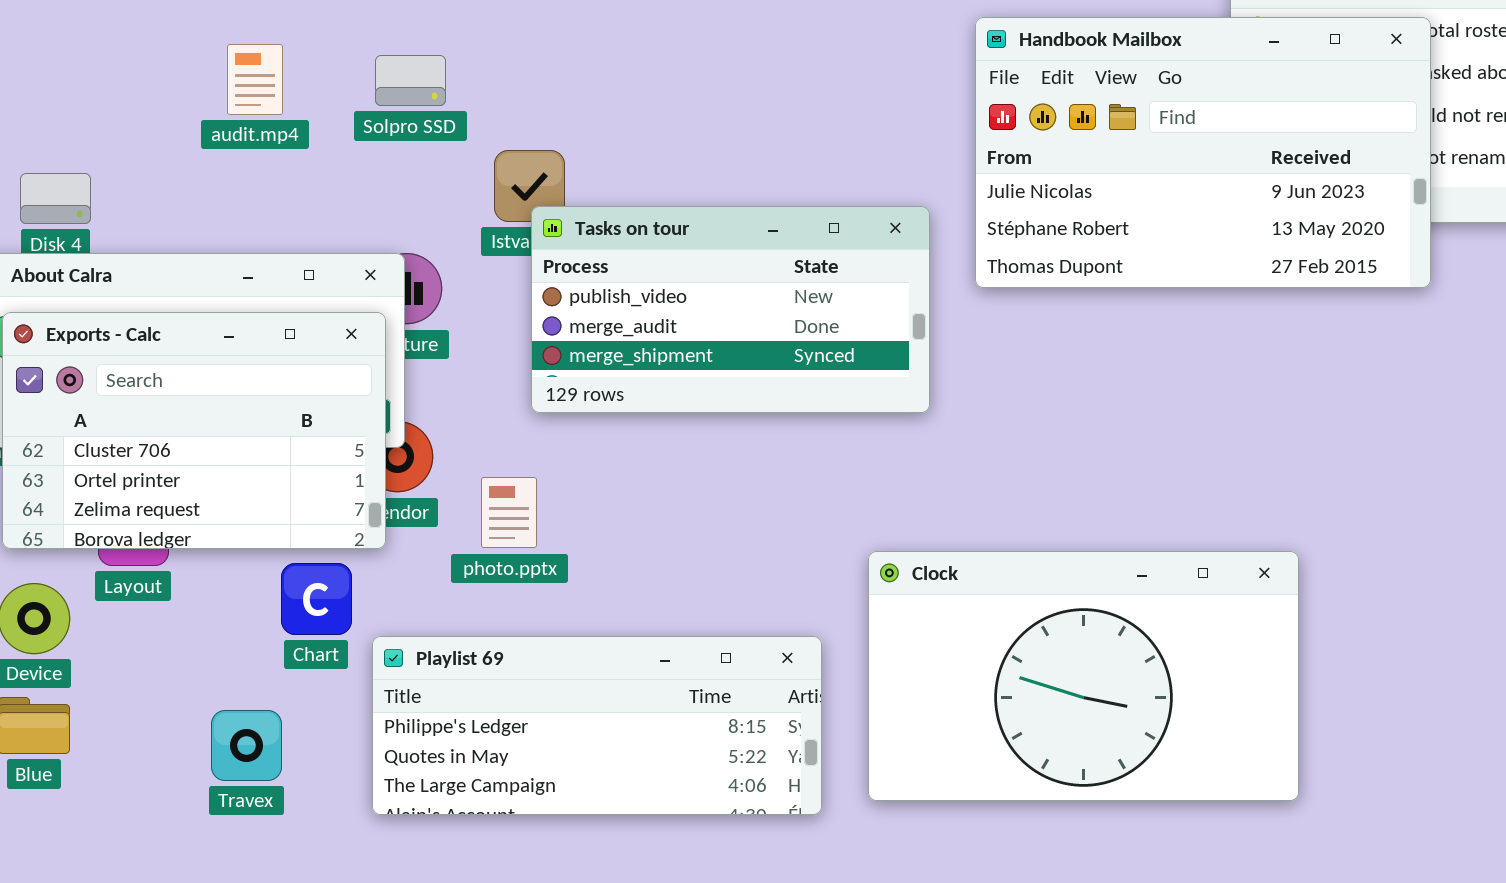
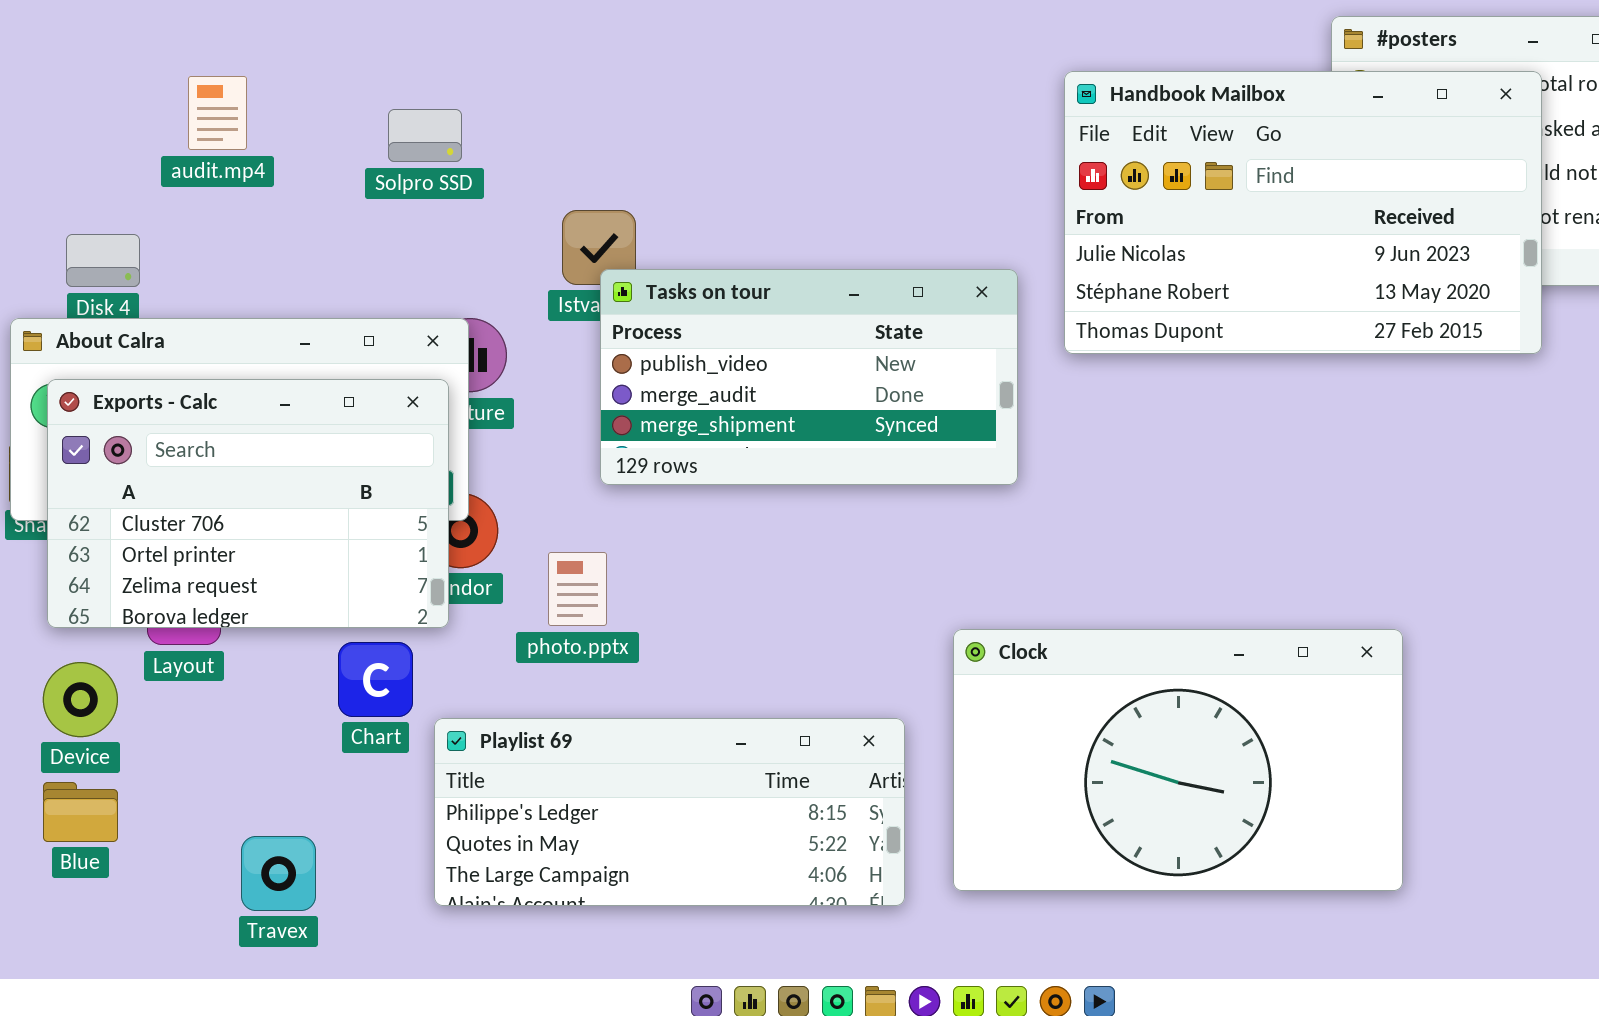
audit.mp4: [227,44,283,115] -> [188,76,247,150], moved
Solpro SSD: [375,55,446,106] -> [388,109,462,162], moved
Travex: [211,710,282,781] -> [241,836,316,911], moved

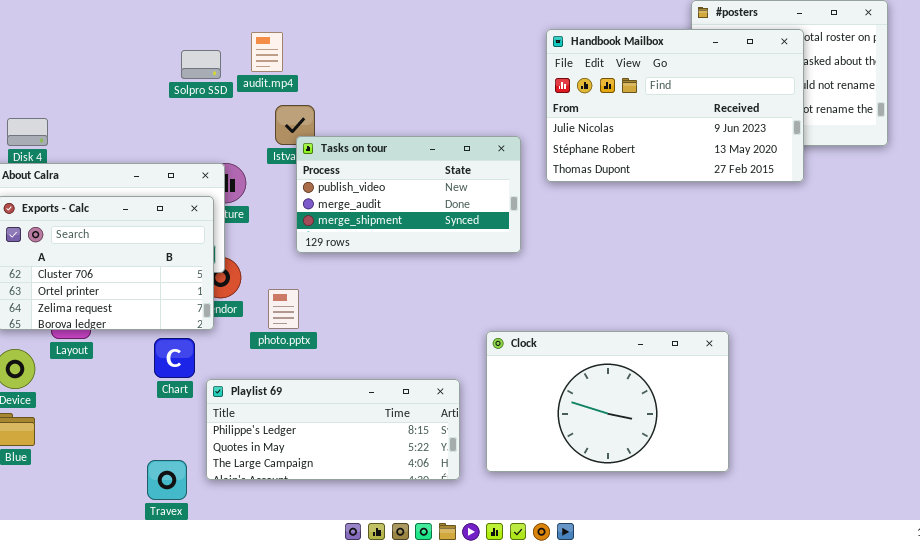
audit.mp4: [188,76,247,150] -> [251,32,283,72], moved
Travex: [241,836,316,911] -> [147,460,187,500], moved

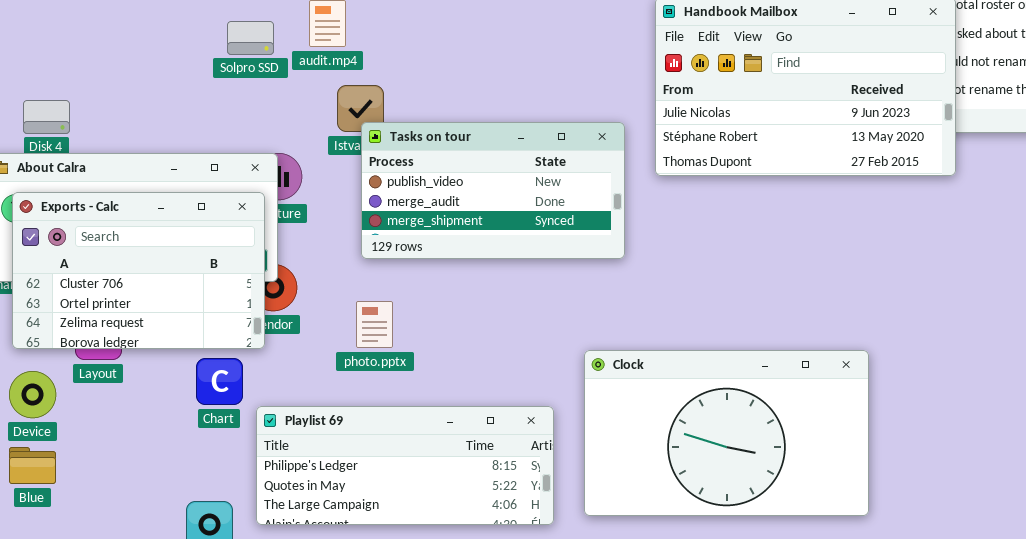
photo.pptx: [268,289,299,329] -> [356,301,393,348], moved

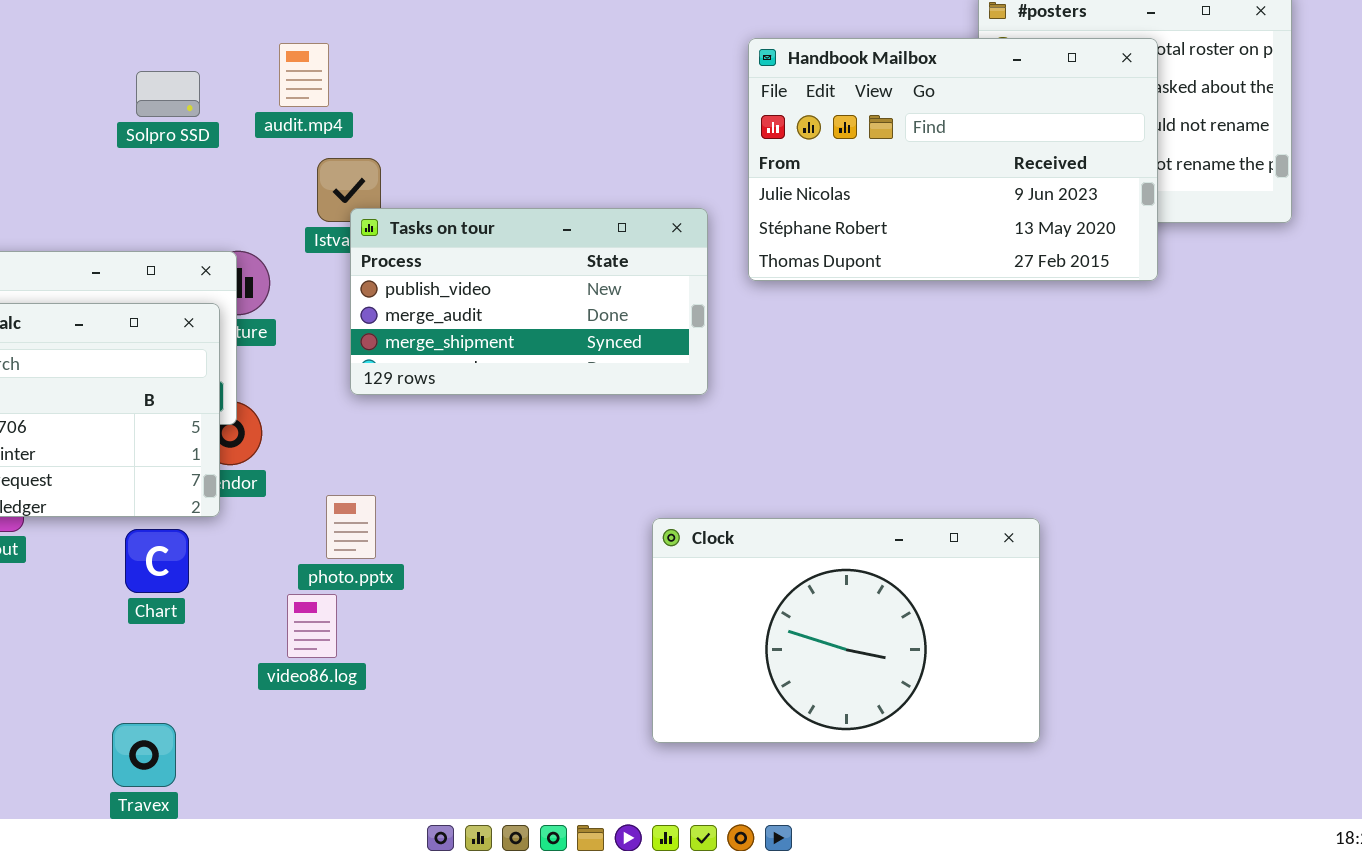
Solpro SSD: [227,21,274,55] -> [136,71,200,117], moved
photo.pptx: [356,301,393,348] -> [326,495,376,559], moved
Playlist 69: [256,406,554,525] -> none, closed

